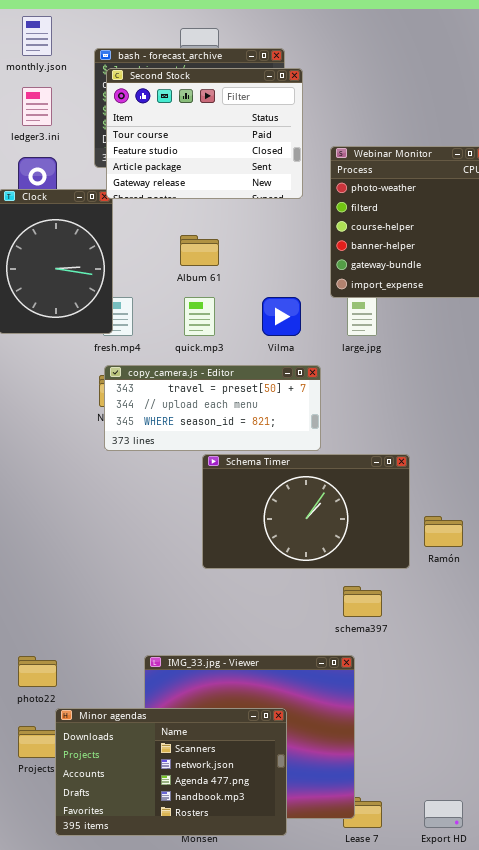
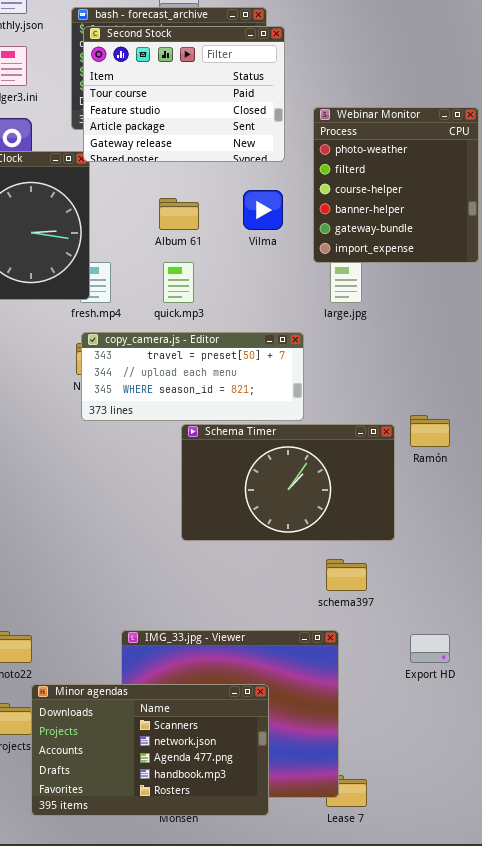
Vilma: [262,297,301,336] -> [243,190,283,230], moved
Ramón: [424,516,463,547] -> [410,415,450,447], moved
Export HD: [424,800,463,828] -> [410,634,450,663], moved

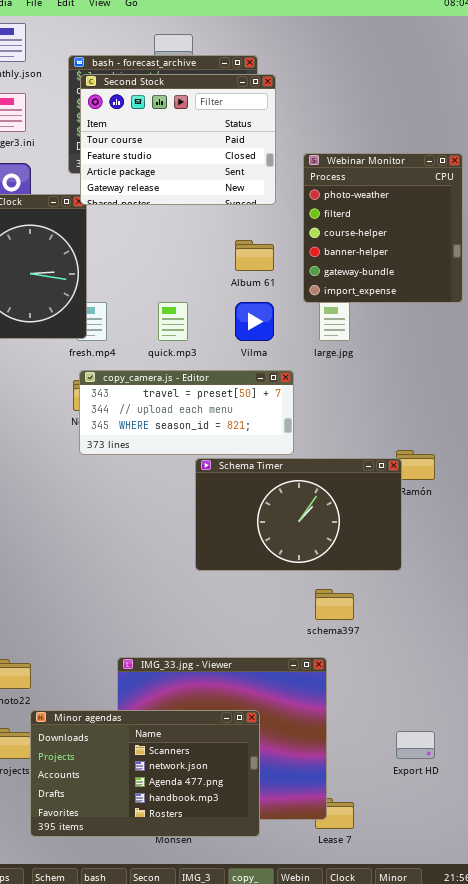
Vilma: [243,190,283,230] -> [235,302,274,341], moved
Album 61: [159,198,199,230] -> [235,240,274,271], moved
Schema Timer: [181,424,395,541] -> [195,458,402,571], moved
Export HD: [410,634,450,663] -> [396,731,435,759], moved

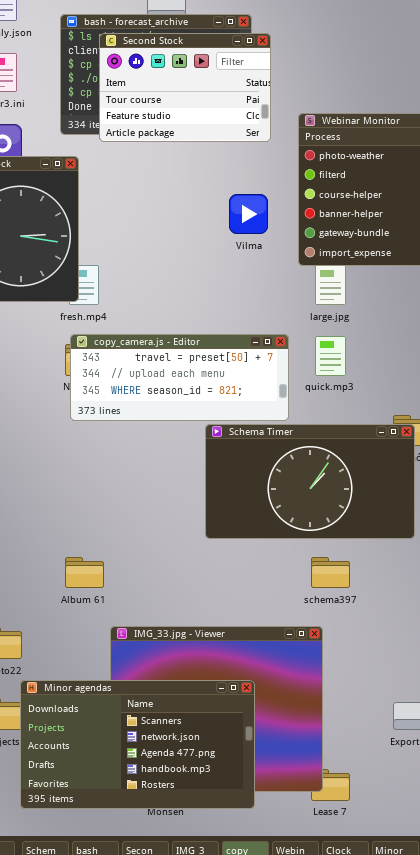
Second Stock: [80,74,276,205] -> [99,33,271,142], resized
Album 61: [235,240,274,271] -> [65,557,104,588], moved
quick.mp3: [158,302,188,341] -> [315,336,346,376], moved
Vilma: [235,302,274,341] -> [229,194,268,234], moved
Schema Timer: [195,458,402,571] -> [205,424,415,539], moved

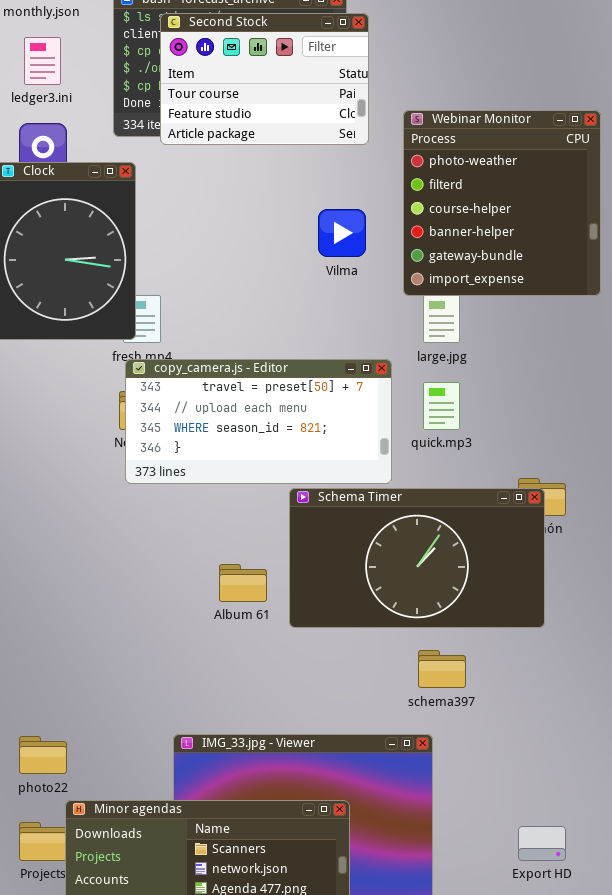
copy_camera.js - Editor: [70,334,289,421] -> [125,359,392,484], resized
Album 61: [65,557,104,588] -> [219,564,267,602], moved

